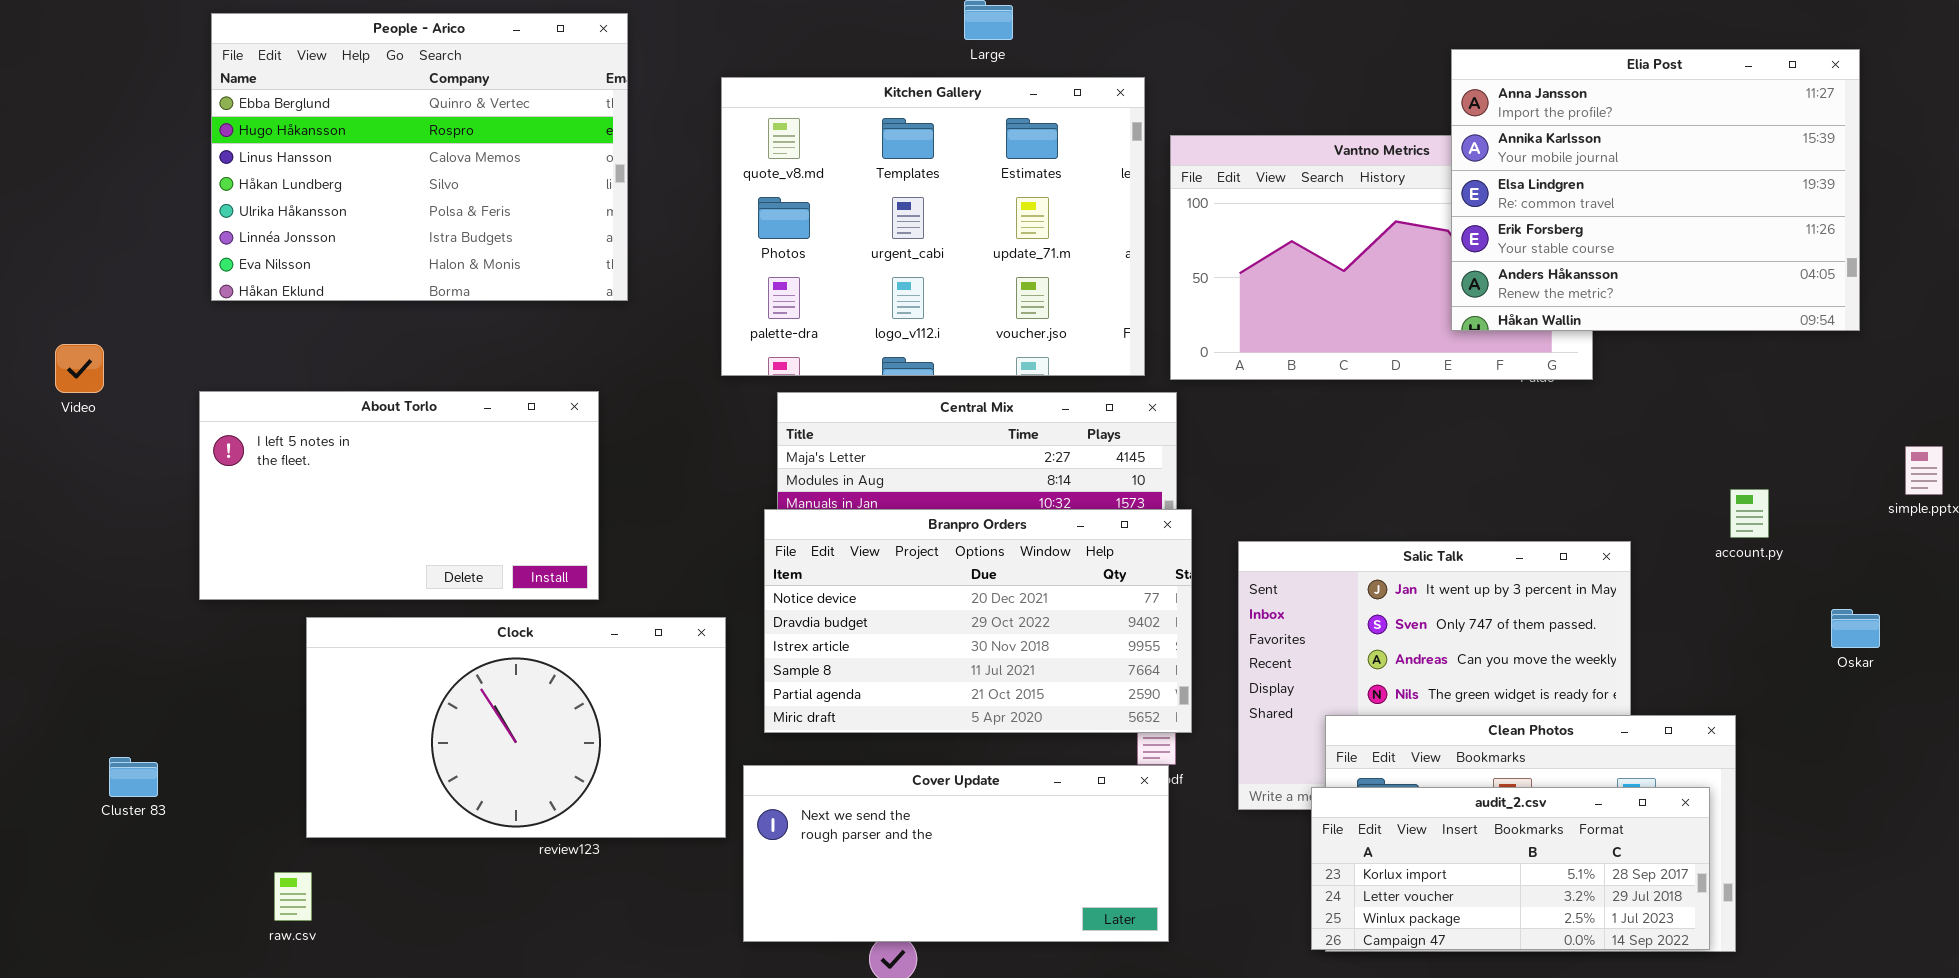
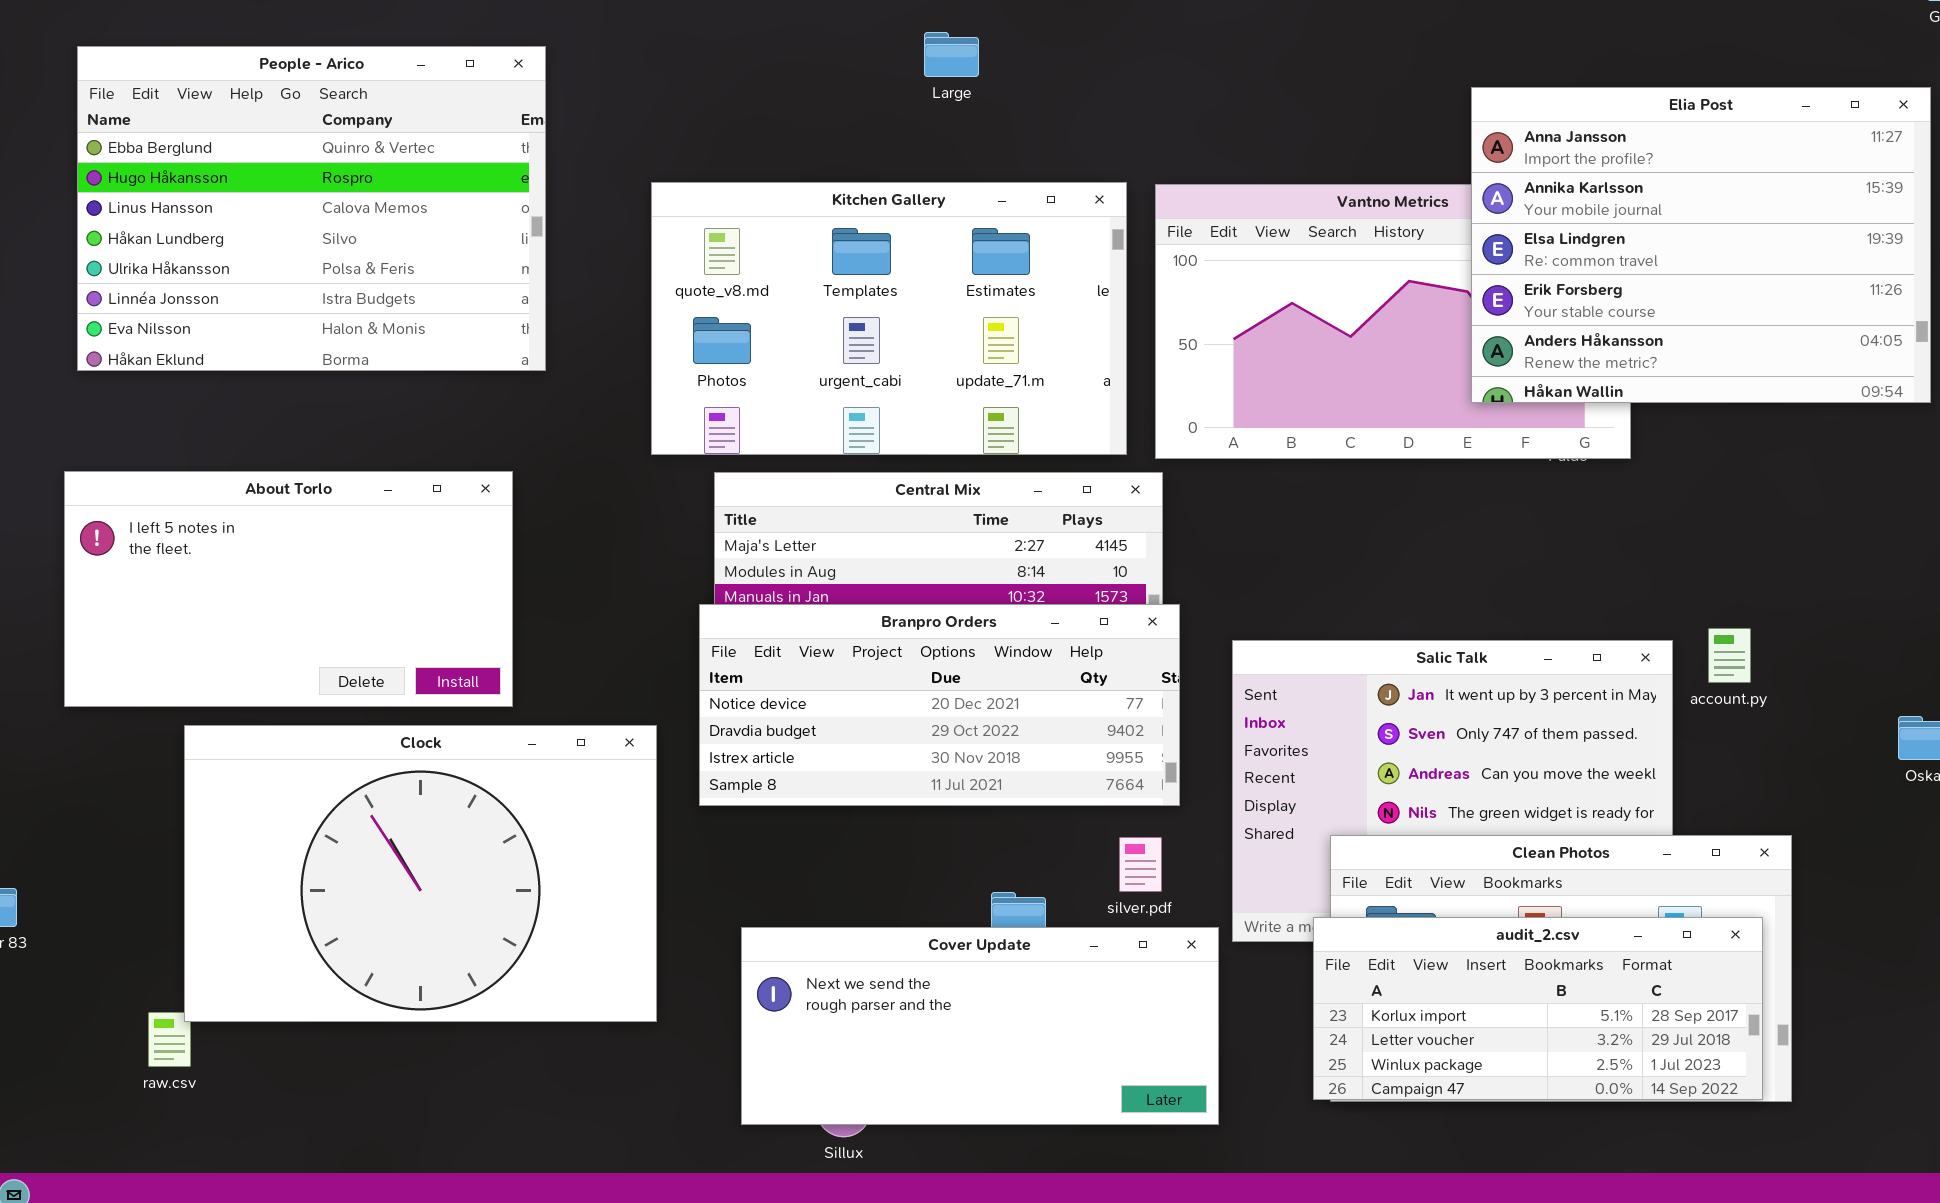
Kitchen Gallery: [721,77,1145,376] -> [651,182,1127,455], resized
account.py: [1730,489,1769,538] -> [1708,628,1751,683], moved
Branpro Orders: [764,509,1192,733] -> [699,604,1180,806], resized
Clock: [306,617,726,838] -> [184,725,657,1022], resized
Cover Update: [743,765,1169,942] -> [741,927,1219,1125], moved

